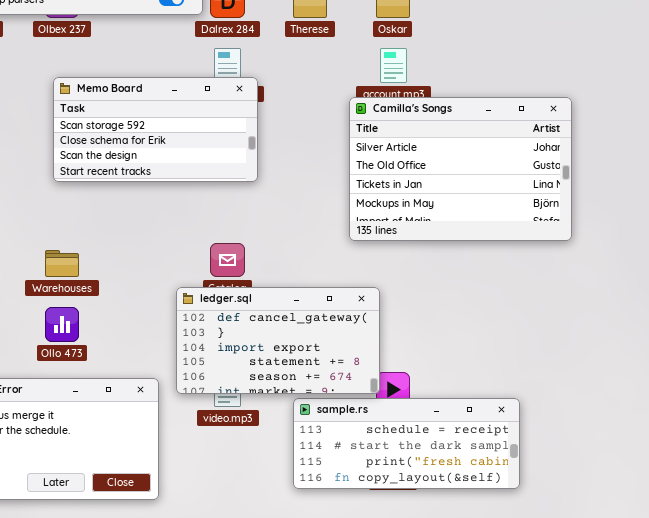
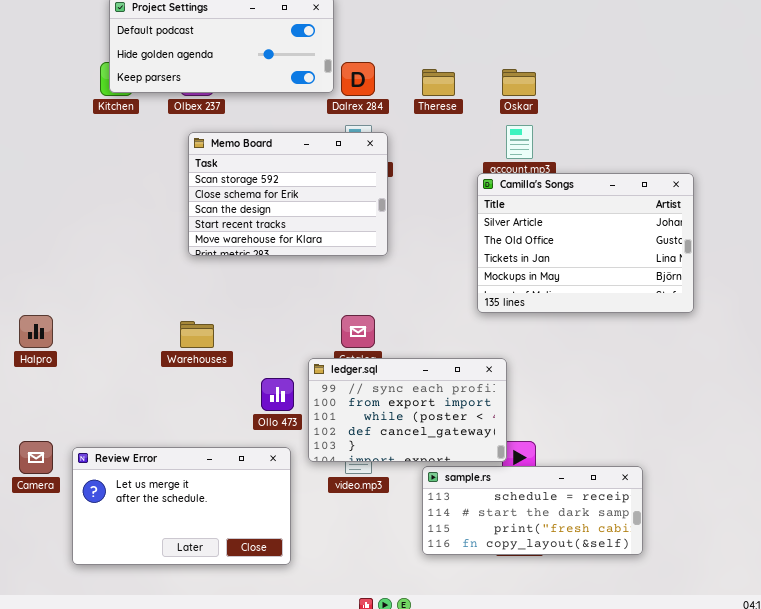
Memo Board: [53,77,258,182] -> [188,132,388,256], resized
ledger.sql: [176,287,380,394] -> [308,358,507,462], scrolled up 3 rows
Ollo 473: [45,307,79,342] -> [261,378,294,411], moved

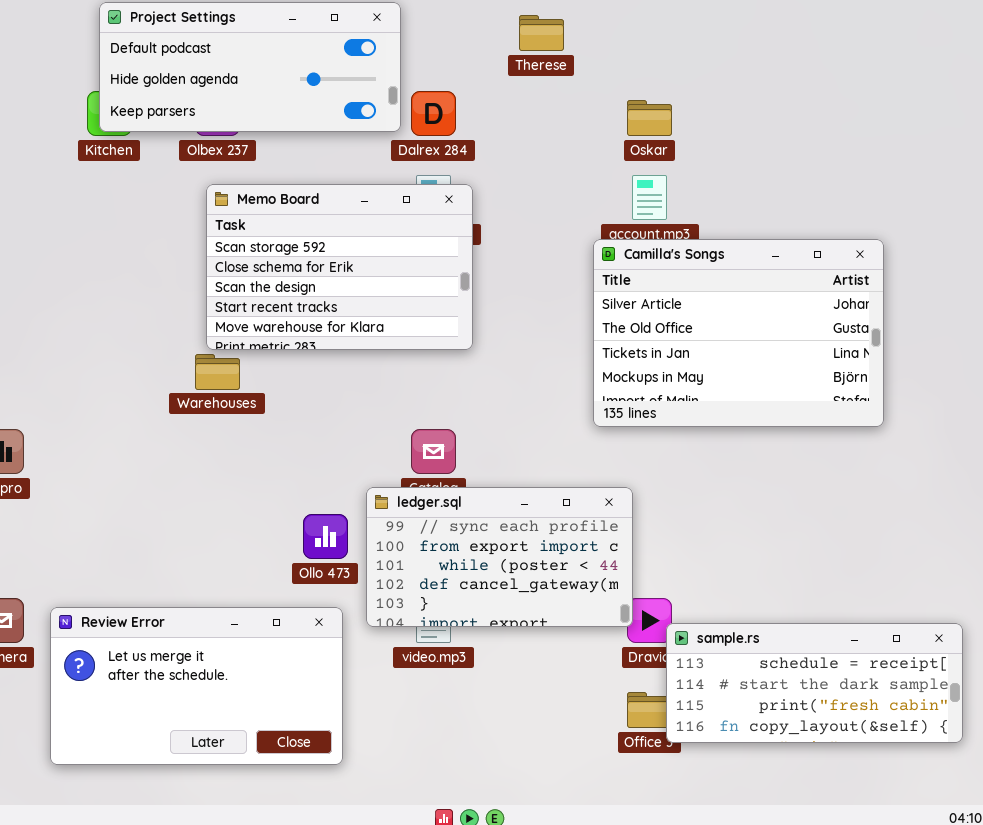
Therese: [422,69,455,96] -> [519,15,564,51], moved
Warehouses: [180,321,214,348] -> [195,354,240,390], moved
sample.rs: [422,466,643,555] -> [666,623,963,743], moved

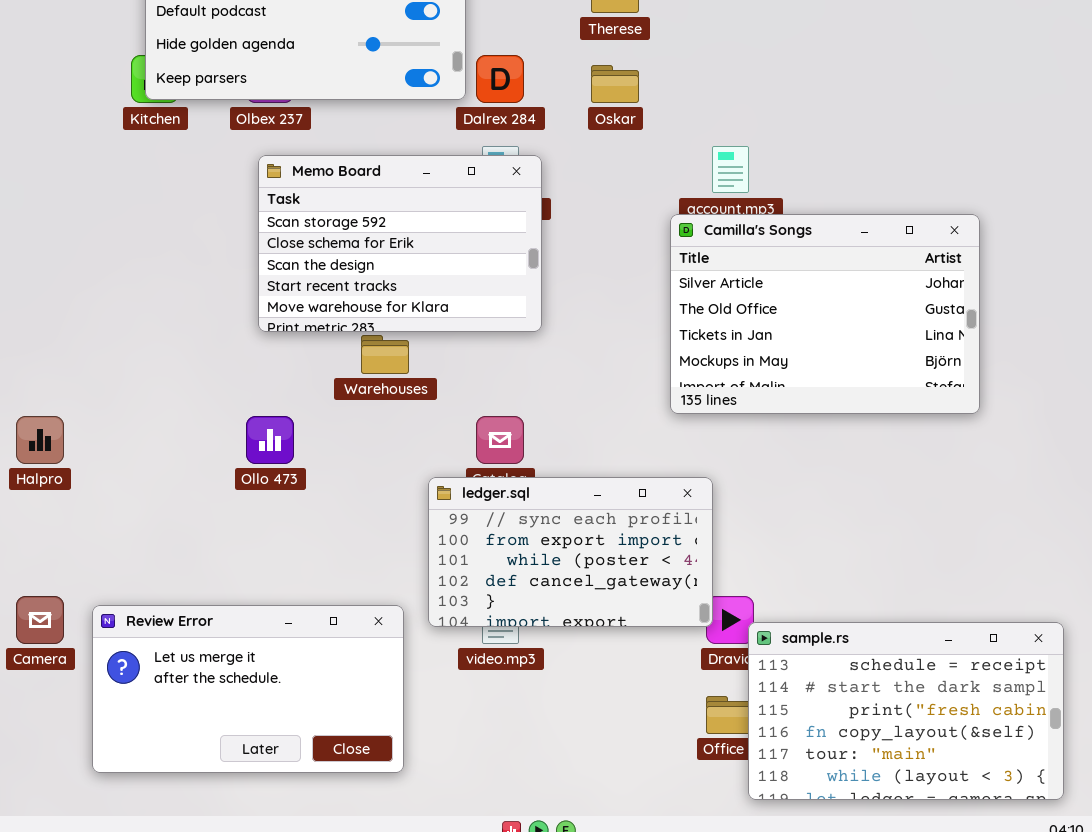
Oskar: [627,100,672,136] -> [591,65,639,103], moved
Warehouses: [195,354,240,390] -> [361,335,409,374], moved
Ollo 473: [303,514,348,559] -> [246,416,294,464], moved
sample.rs: [666,623,963,743] -> [748,622,1064,800], resized

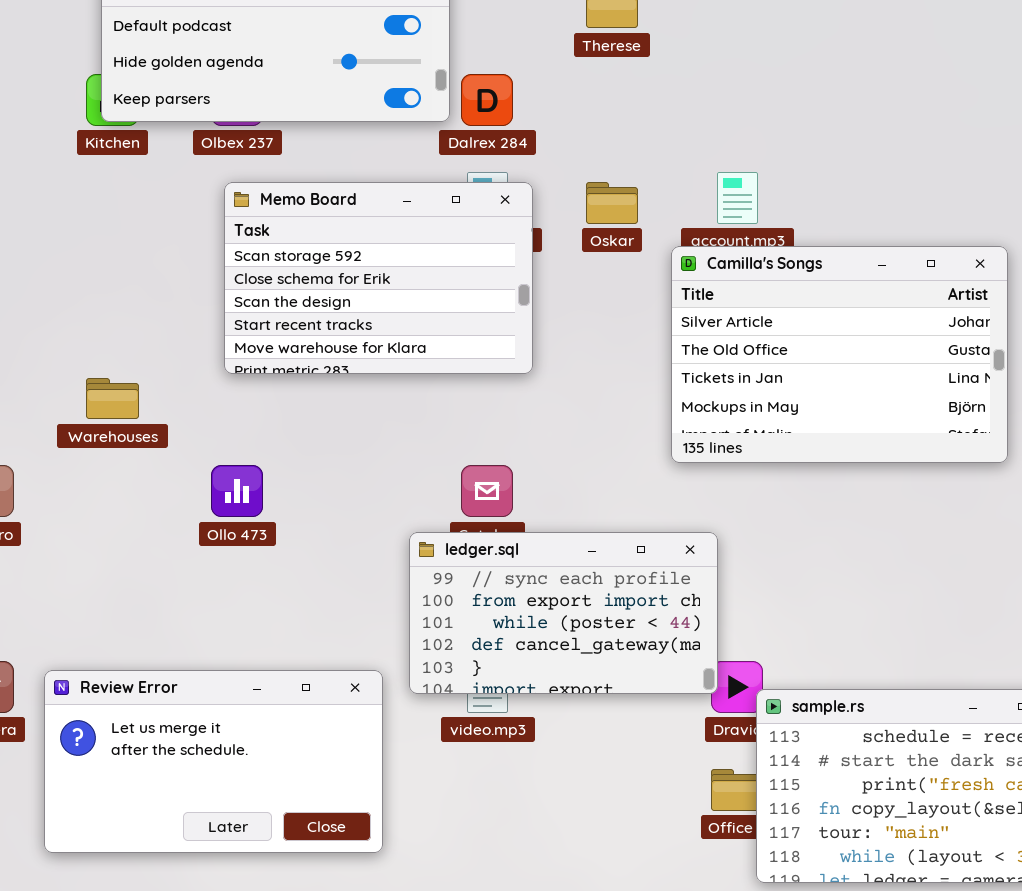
Oskar: [591,65,639,103] -> [586,182,638,224], moved
Warehouses: [361,335,409,374] -> [86,378,139,419], moved

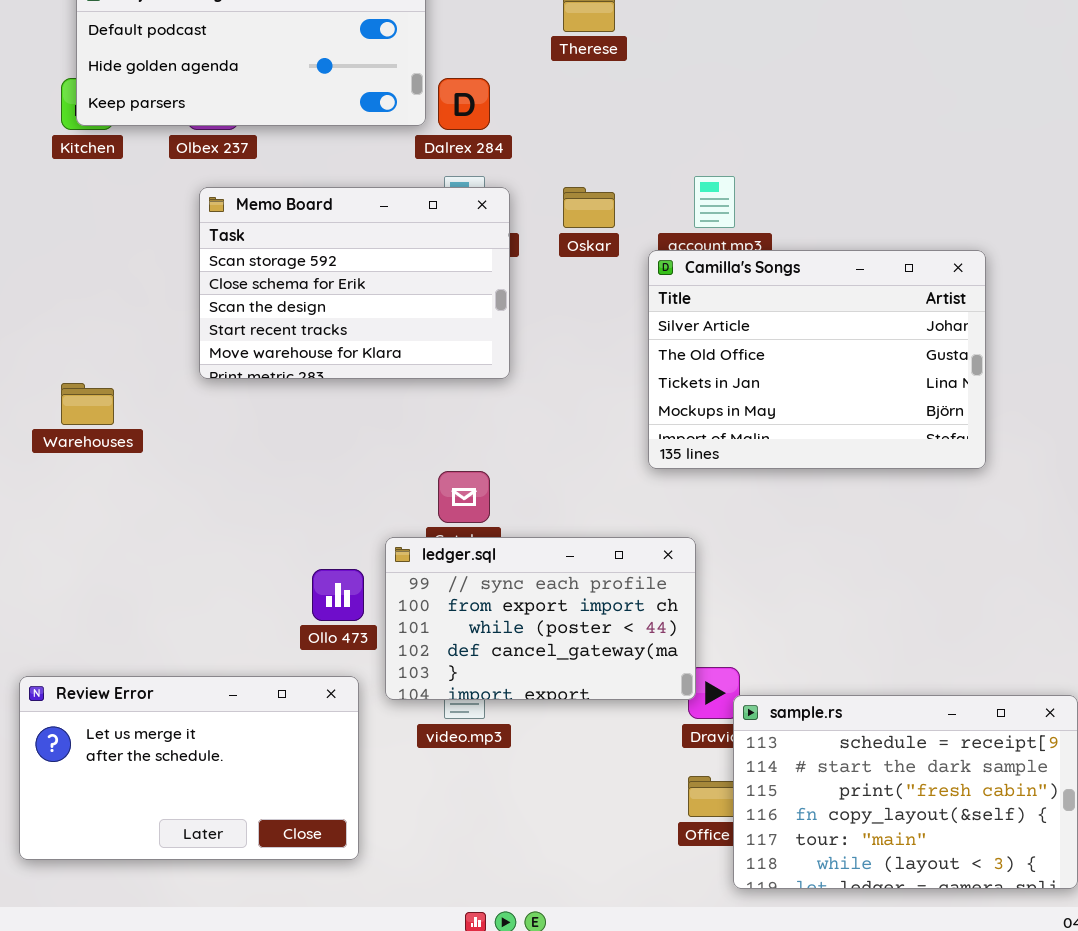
Ollo 473: [211,465,263,517] -> [312,569,364,621], moved

